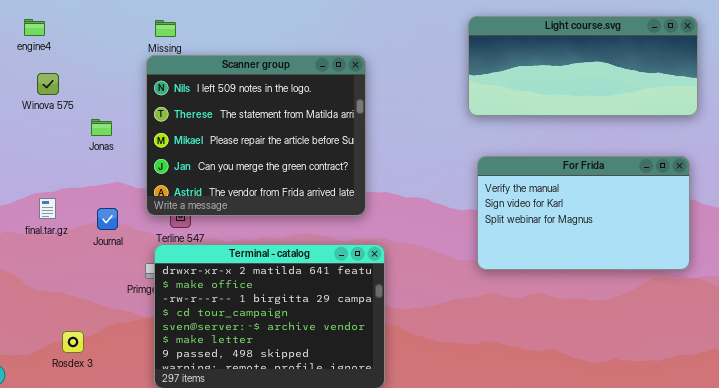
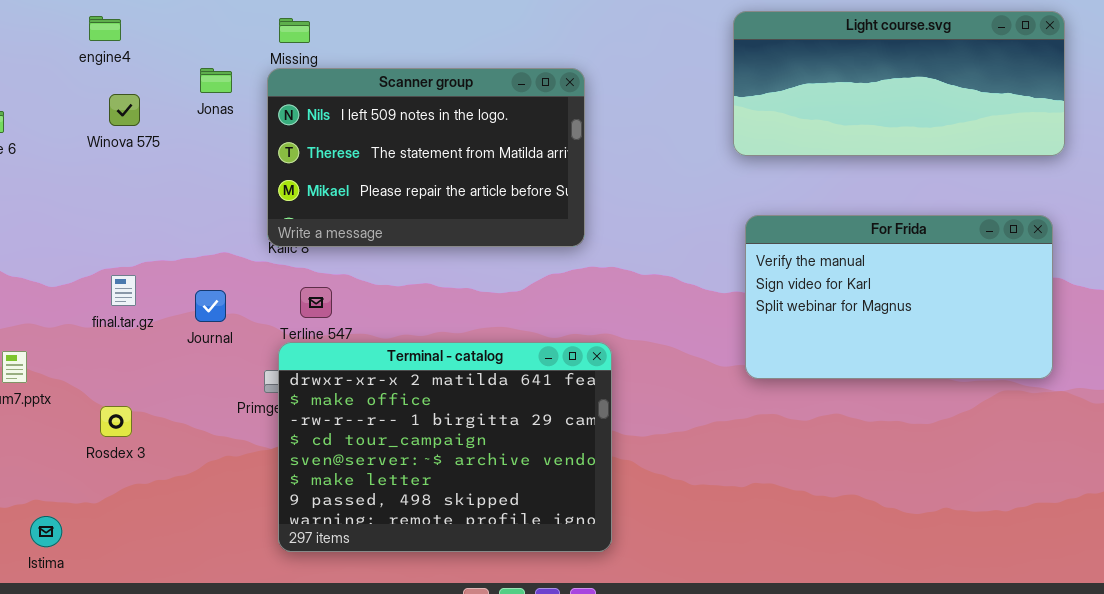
Scanner group: [146,55,366,216] -> [267,68,585,247], resized
Jonas: [91,119,112,136] -> [200,68,232,93], moved
Rosdex 3: [62,331,84,353] -> [100,406,132,437], moved

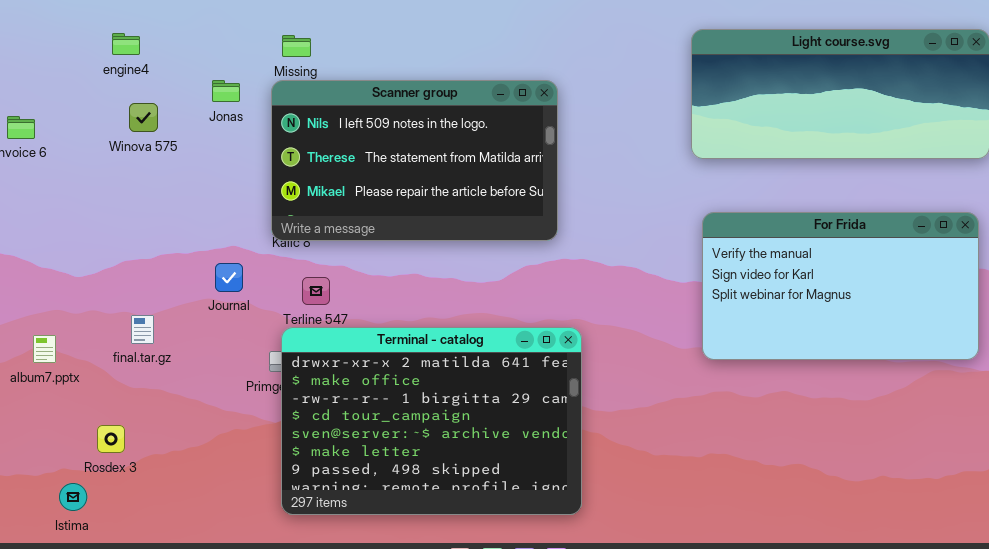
final.tar.gz: [111,275,136,306] -> [131,315,154,344], moved
Journal: [195,290,226,322] -> [215,263,243,292], moved
Rosdex 3: [100,406,132,437] -> [97,425,125,453], moved

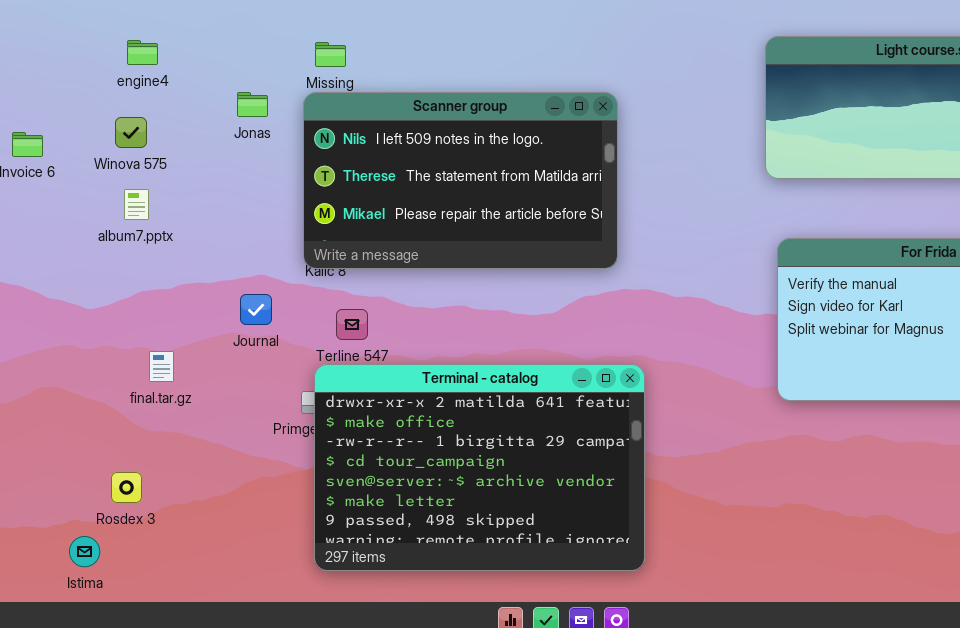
Winova 575: [129,103,158,132] -> [115,117,147,148], moved
album7.pptx: [33,335,56,363] -> [124,189,149,220], moved

